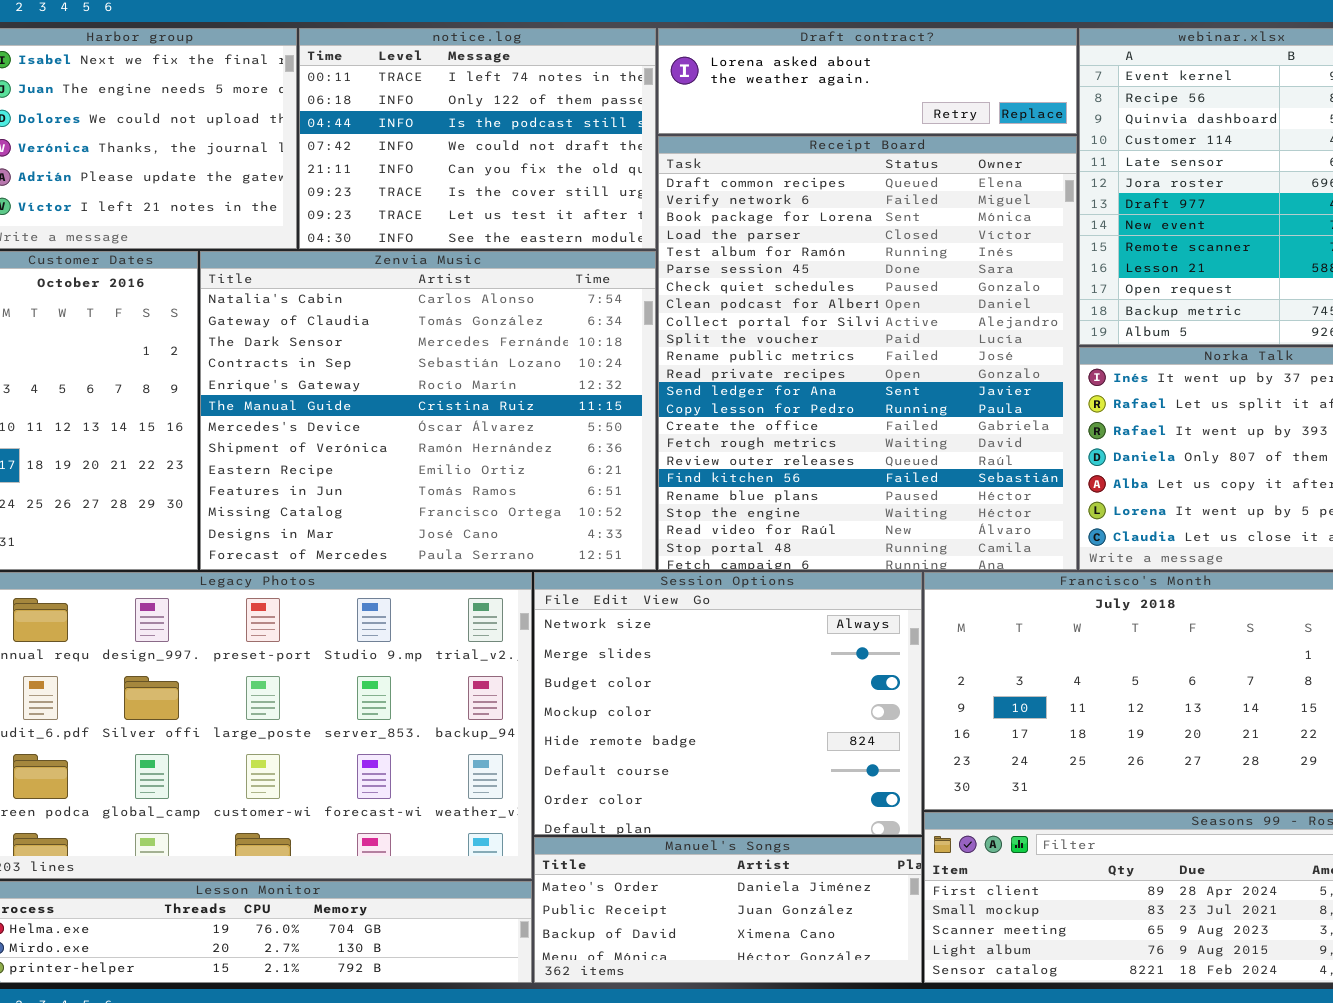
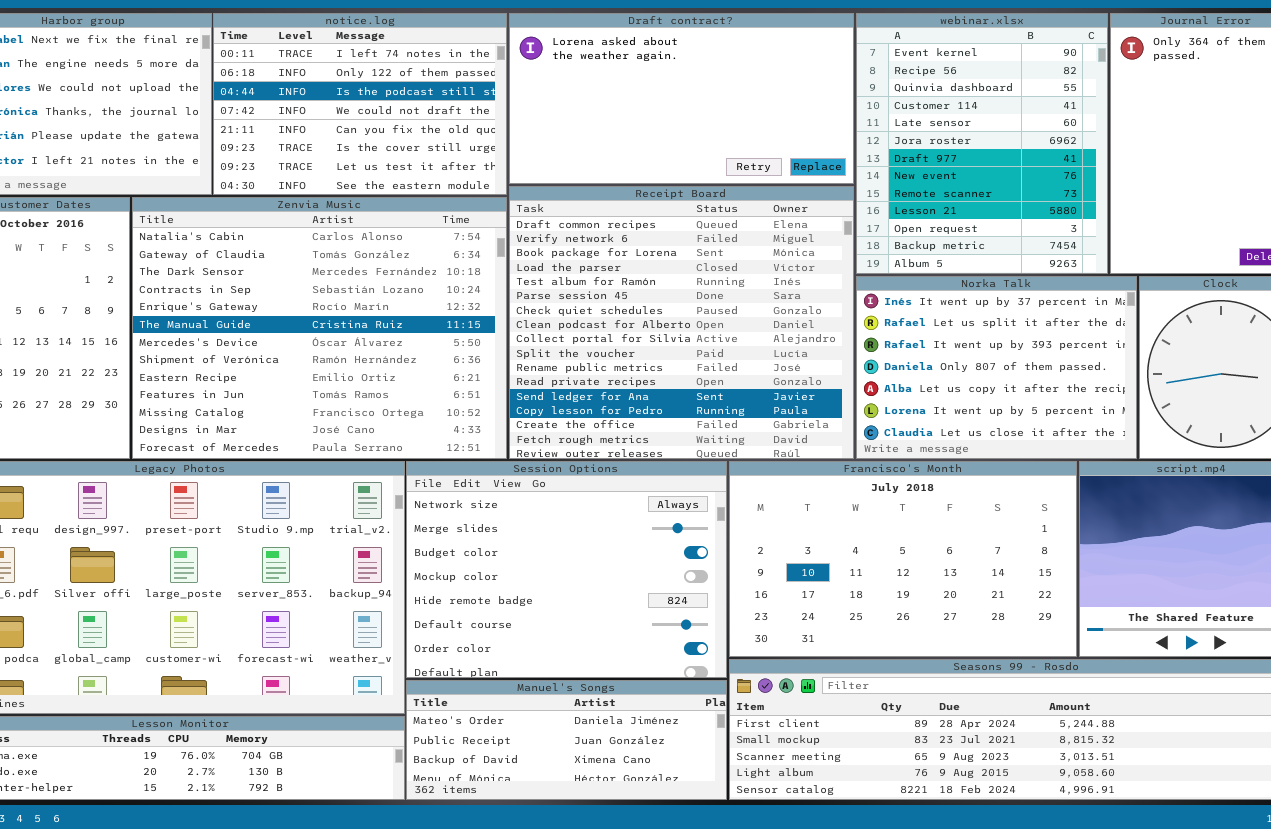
Draft contract?: [658,28,1077,134] -> [509,13,854,184], resized
Receipt Board: [658,136,1077,570] -> [509,186,854,459], resized

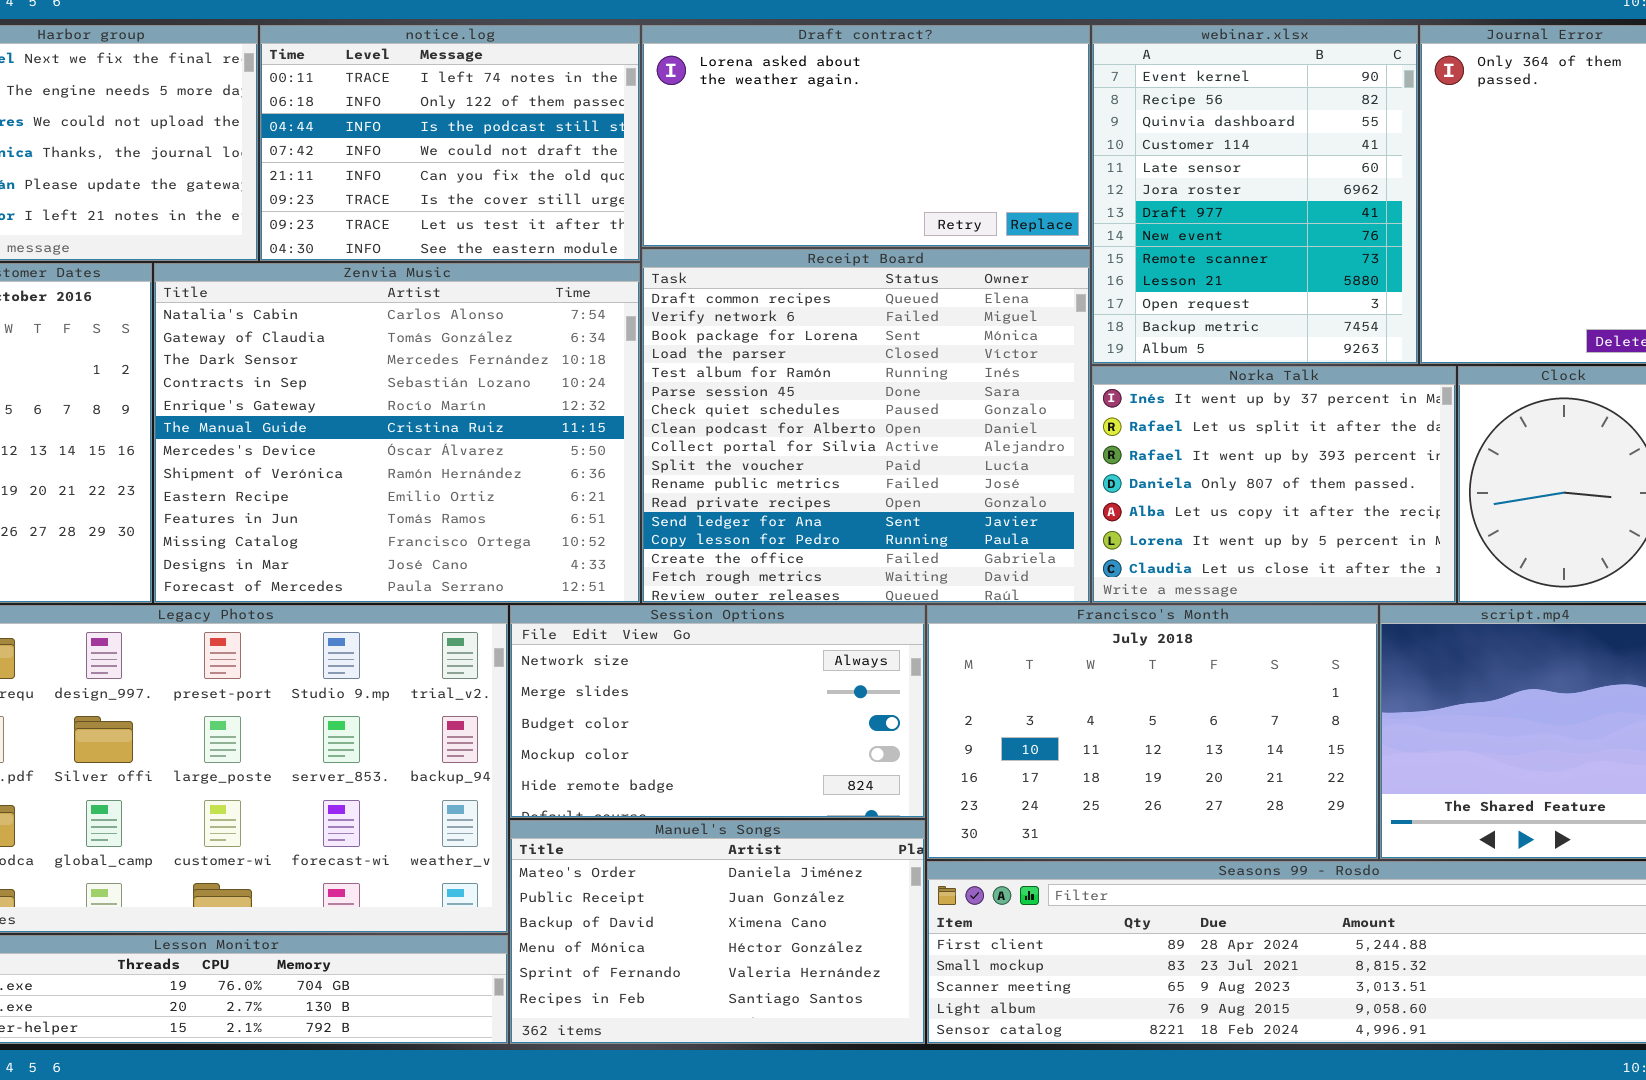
Session Options: [406,461,727,678] -> [510,605,925,818], resized
Manuel's Songs: [406,680,727,800] -> [510,820,925,1044], resized

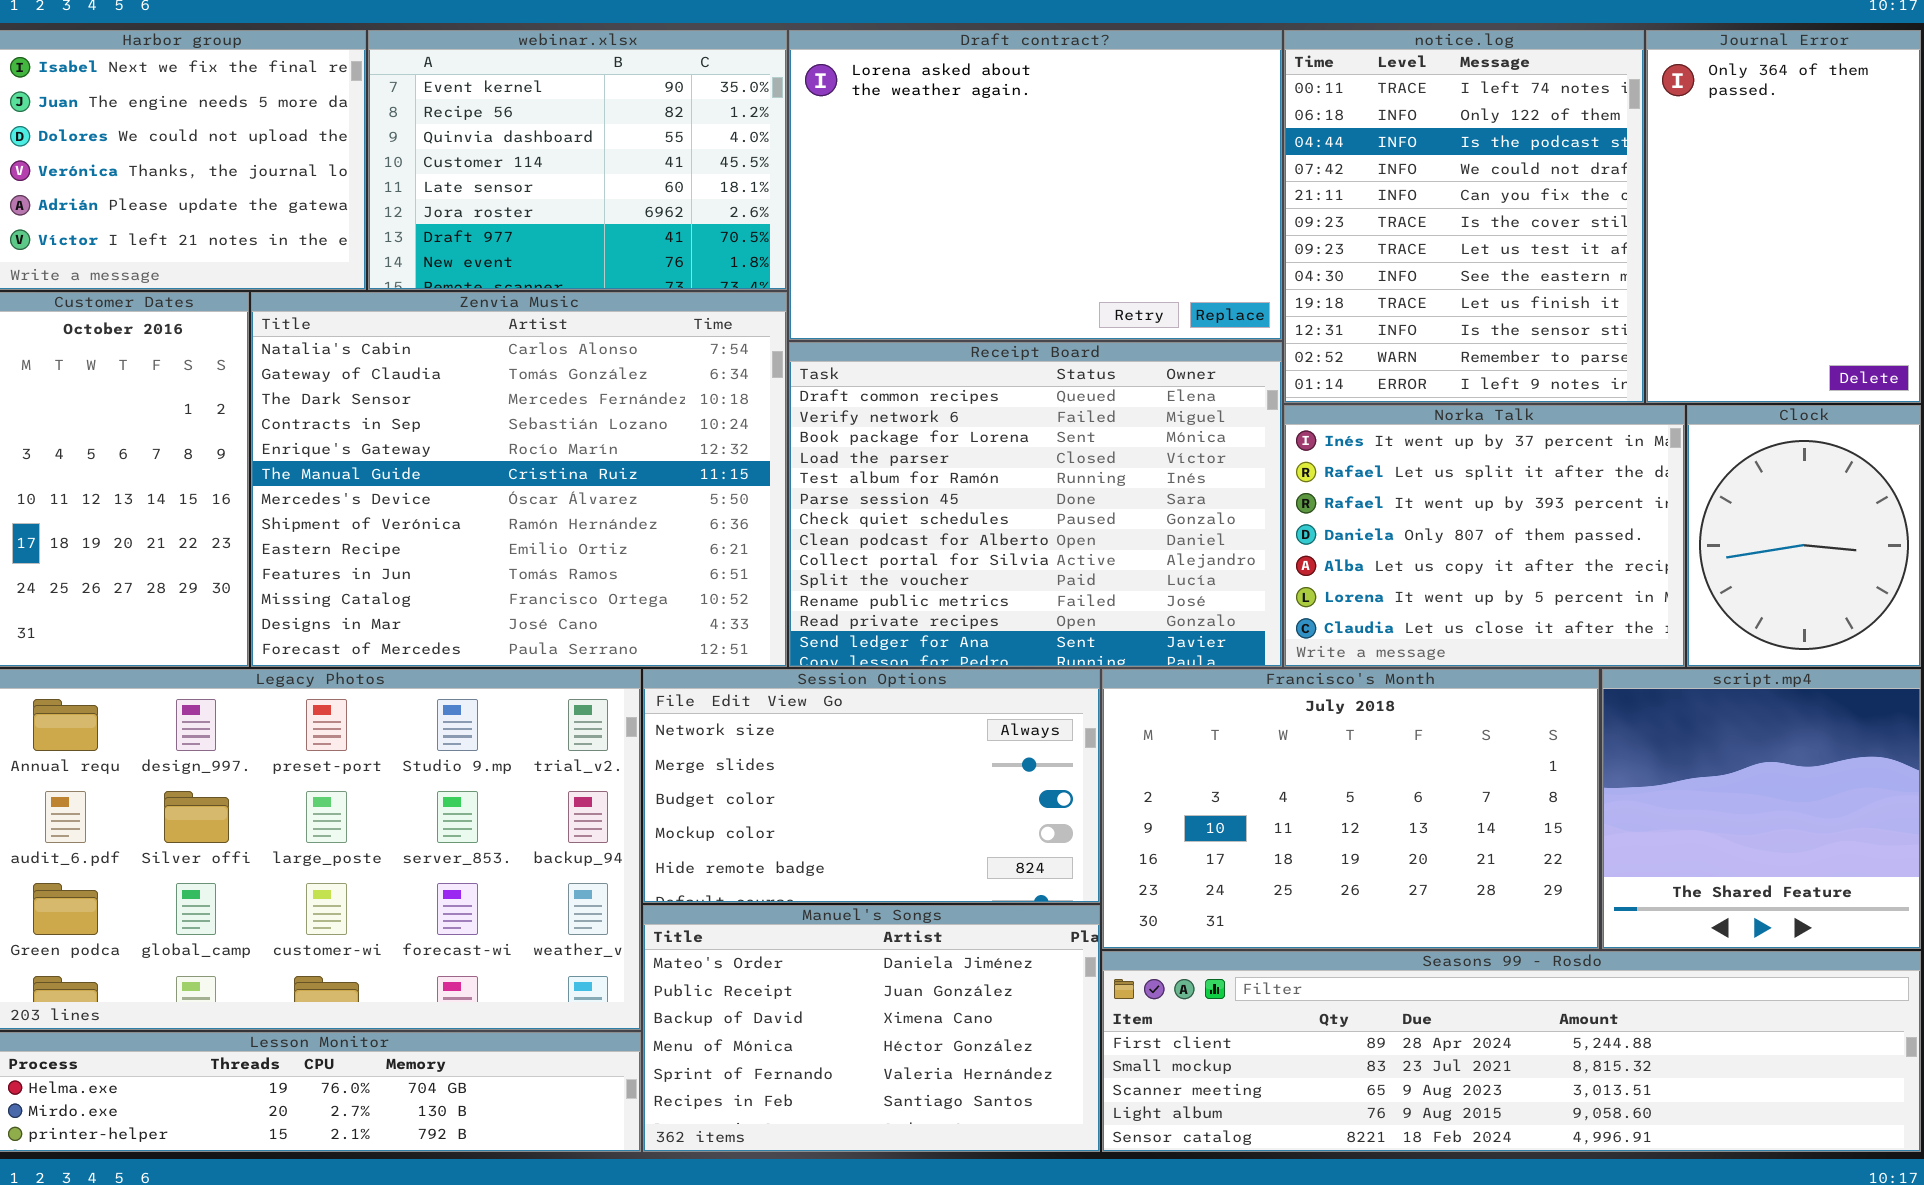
notice.log: [260,25,640,261] -> [1284,30,1644,403], moved, resized
Draft contract?: [642,25,1090,247] -> [789,30,1282,340], resized
webinar.xlsx: [1092,25,1418,364] -> [368,30,787,290], moved, resized
Receipt Board: [642,249,1090,603] -> [789,342,1282,667], resized

